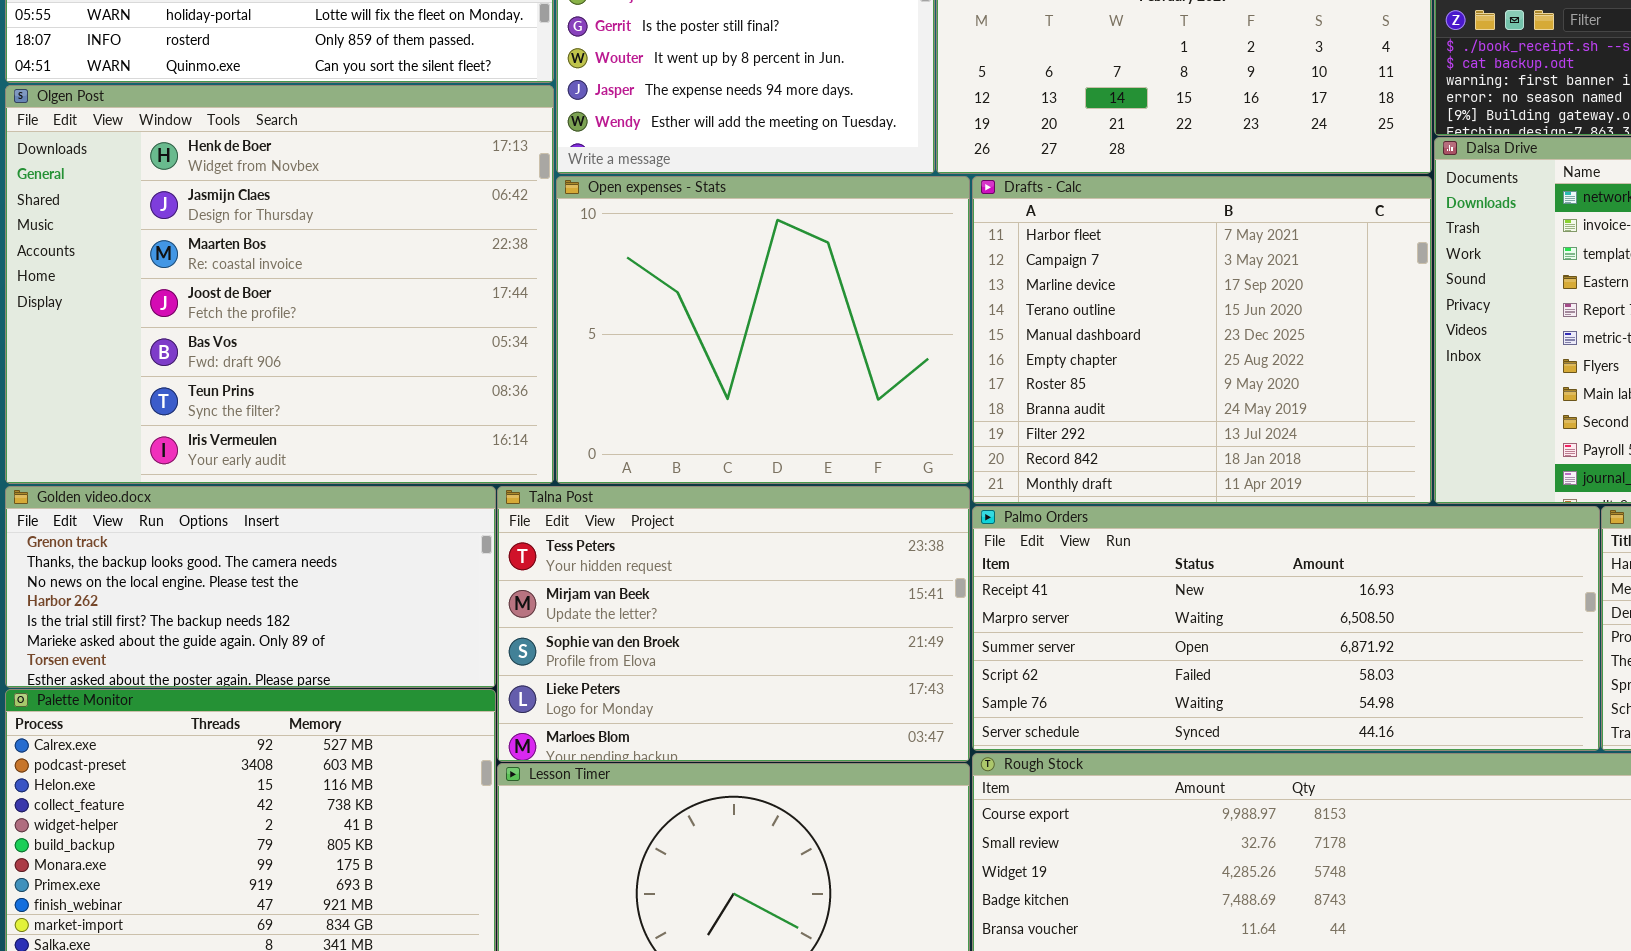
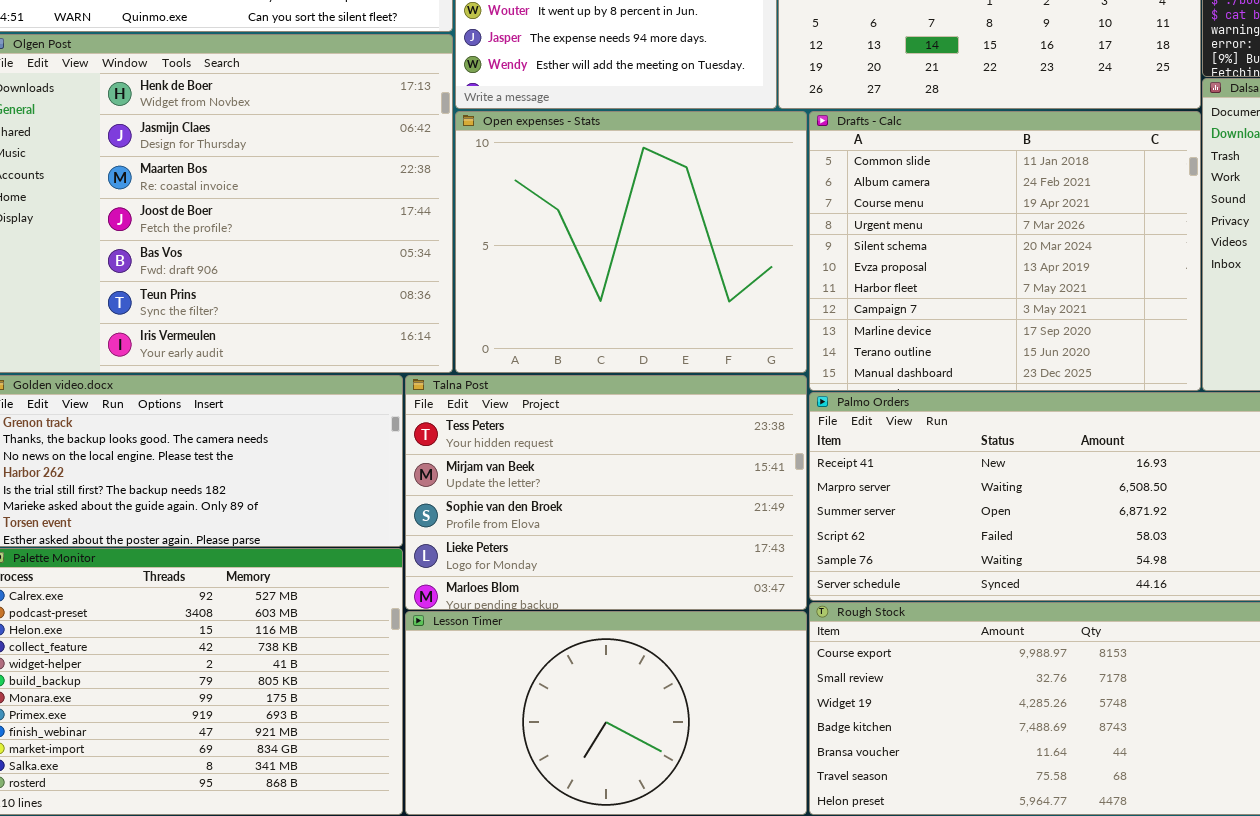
Drafts - Calc: [972,176,1432,504] -> [809,111,1201,391], scrolled up 6 rows

